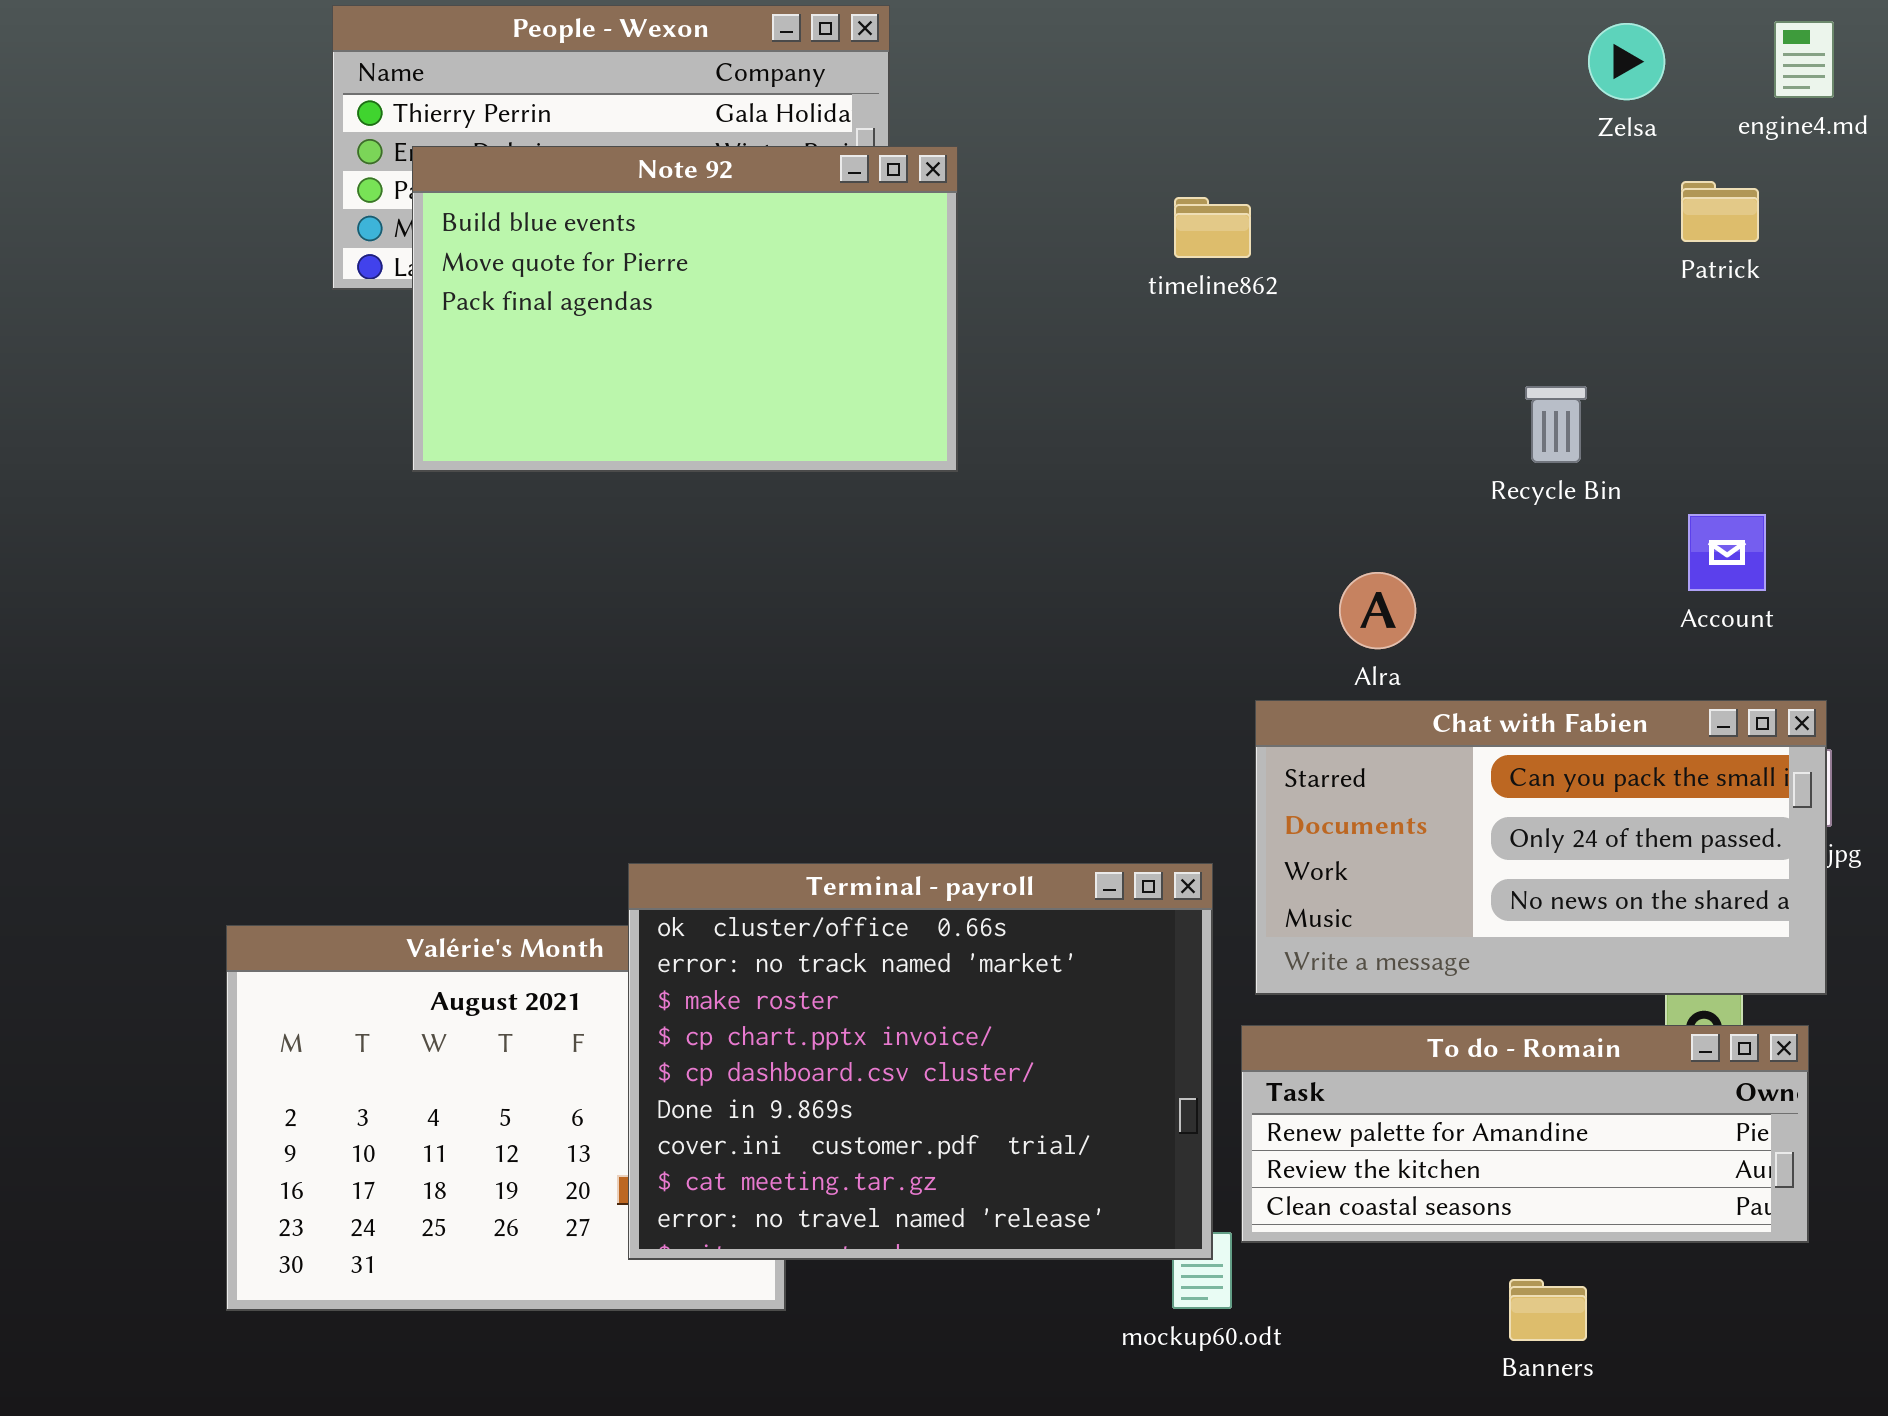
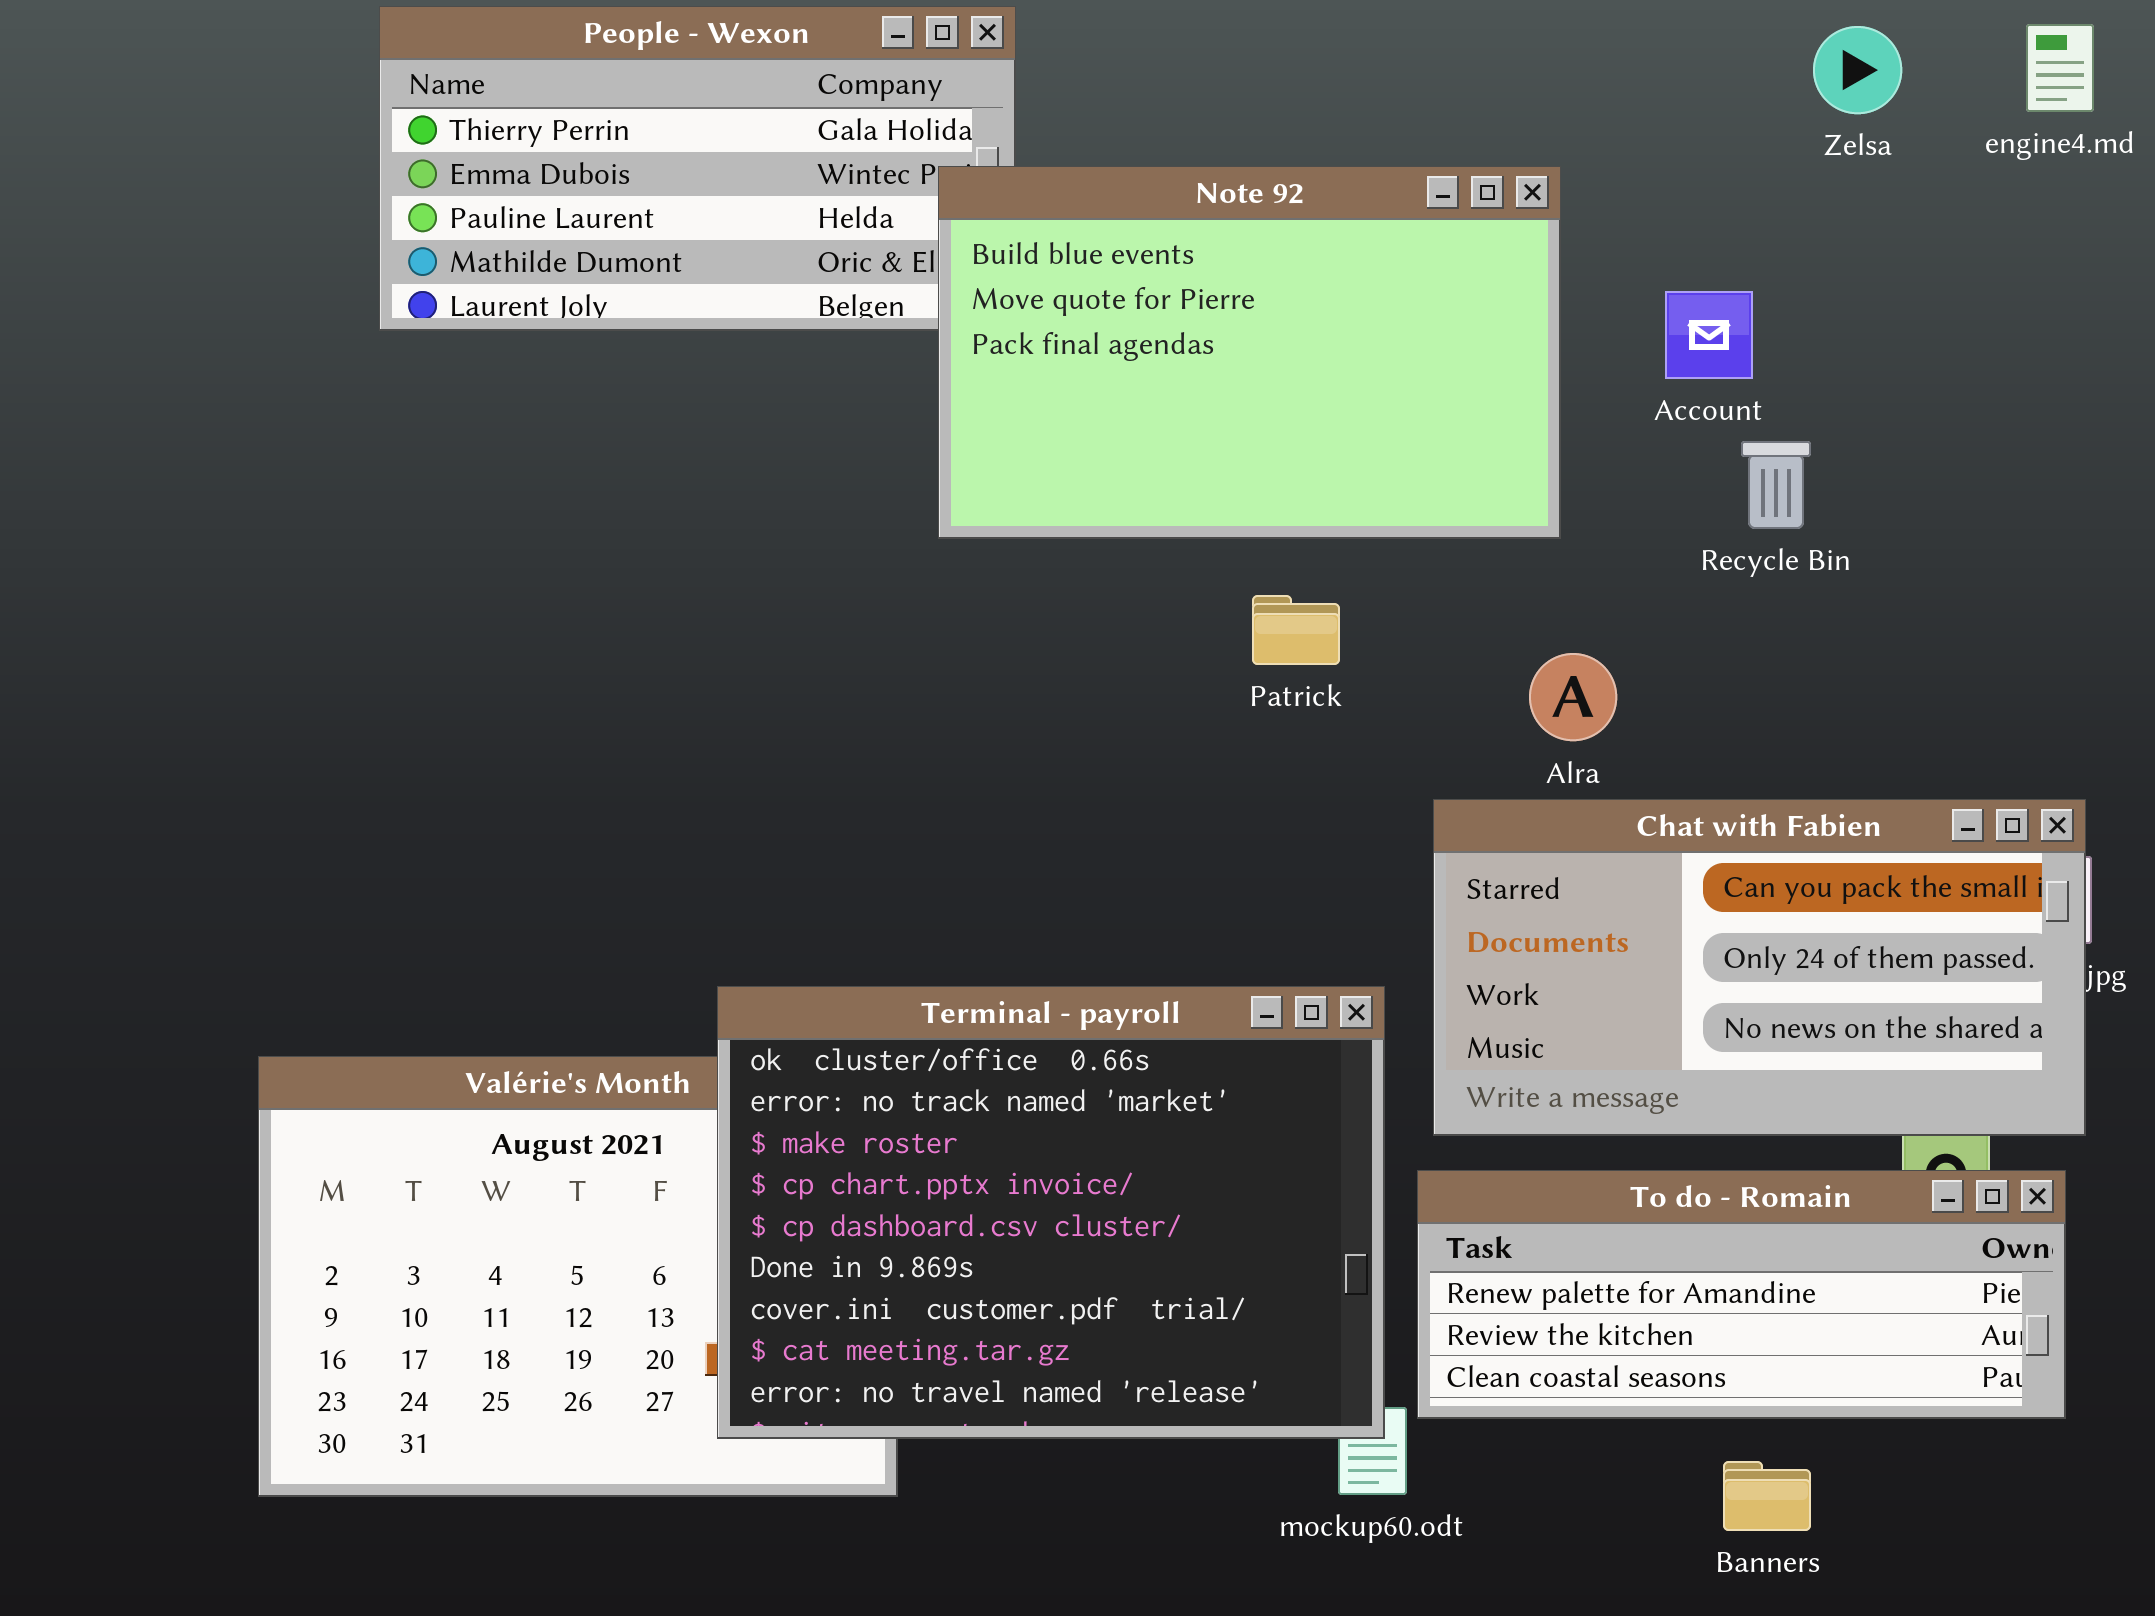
Note 92: [412,146,958,472] -> [938,166,1561,539], moved
Patrick: [1681,181,1759,242] -> [1252,595,1340,665], moved
Account: [1688,514,1766,591] -> [1665,291,1753,379], moved

